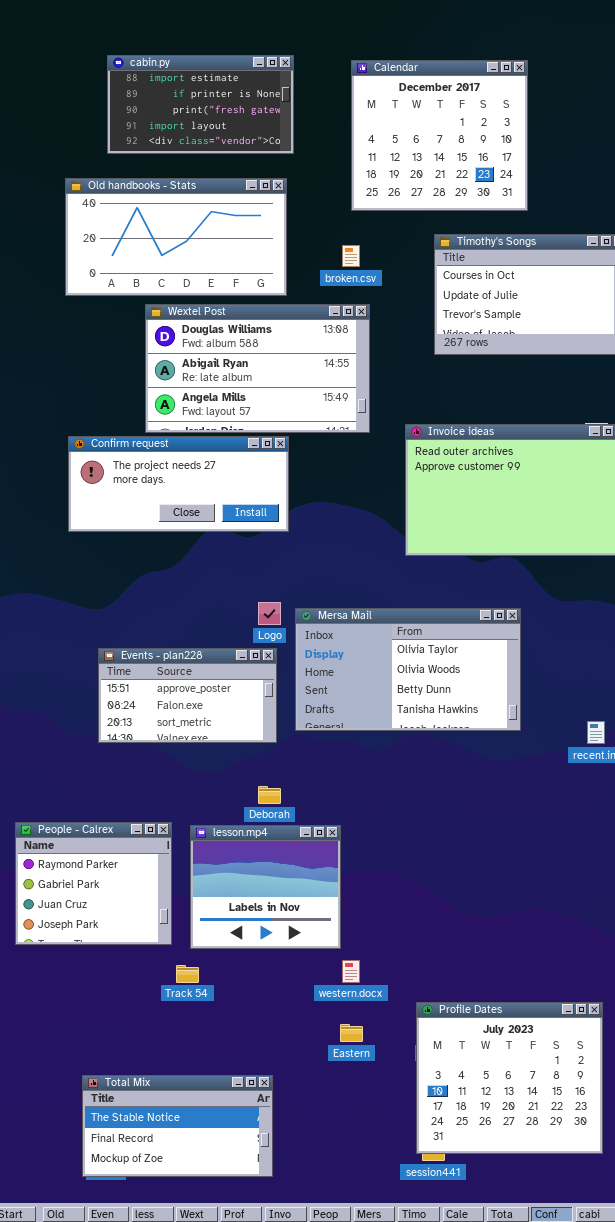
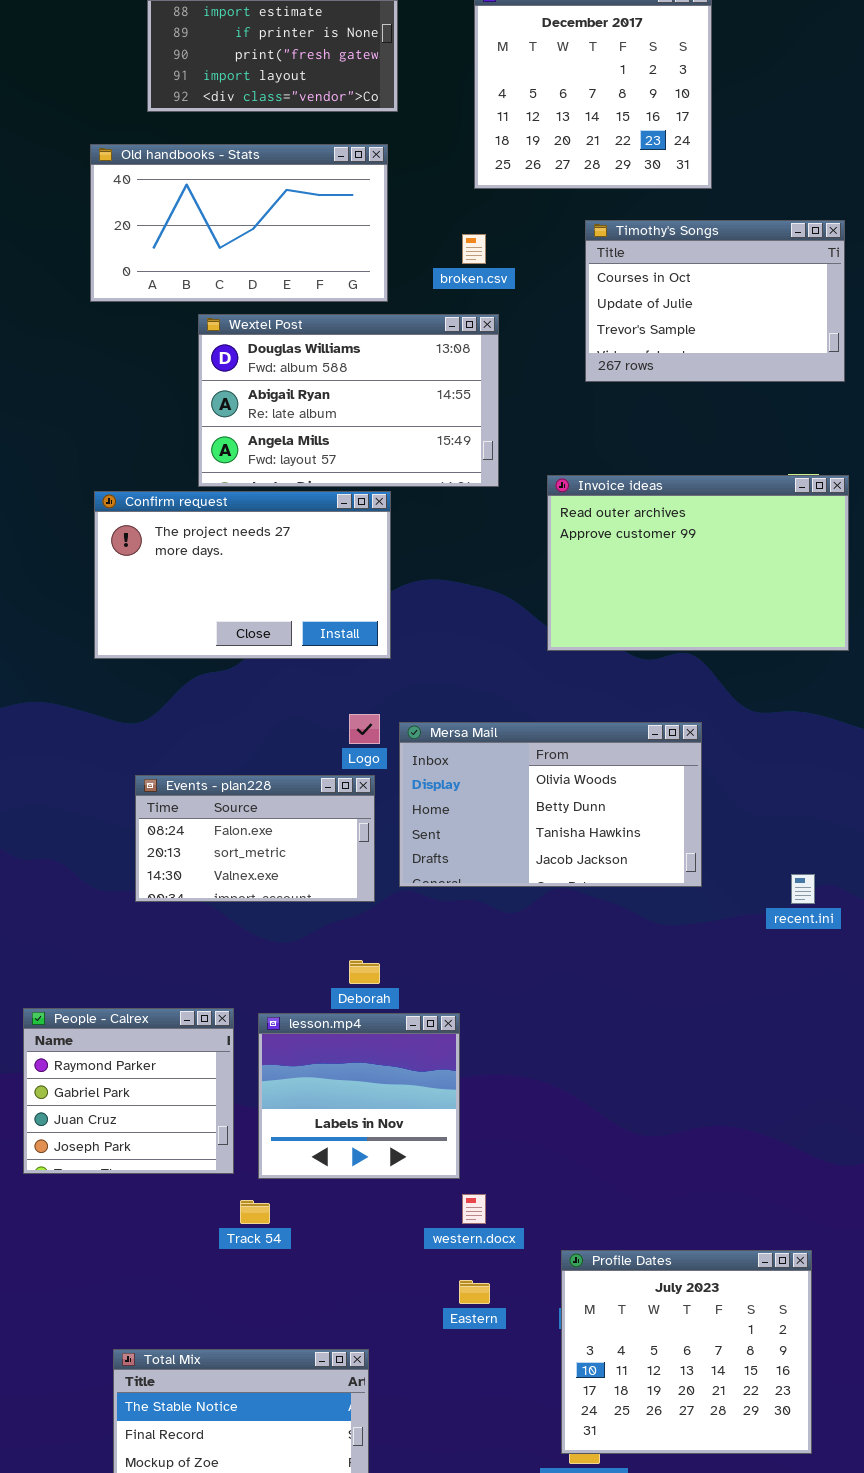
Confirm request: [68,436,289,532] -> [94,491,391,659], resized
Mersa Mail: [295,608,521,731] -> [399,722,702,887], scrolled down 1 row
Events - plan228: [98,648,277,743] -> [135,775,375,902], scrolled down 1 row

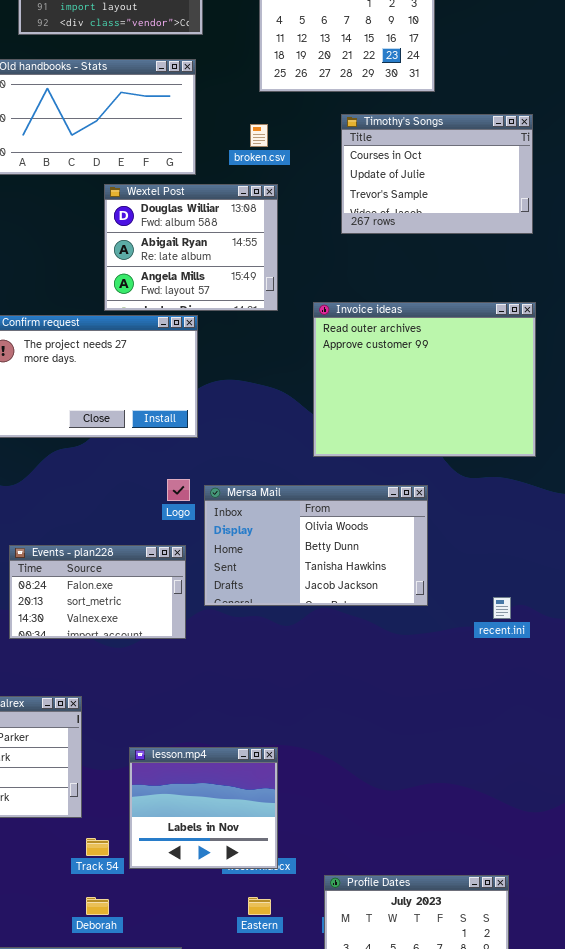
Wextel Post: [198,314,499,487] -> [104,184,278,311], resized
Invoice ideas: [547,475,849,651] -> [313,302,536,457], resized
Events - plan228: [135,775,375,902] -> [9,545,186,639], moved
Deborah: [349,960,380,984] -> [86,897,109,915], moved
lesson.mp4: [258,1013,460,1179] -> [129,747,278,869], moved

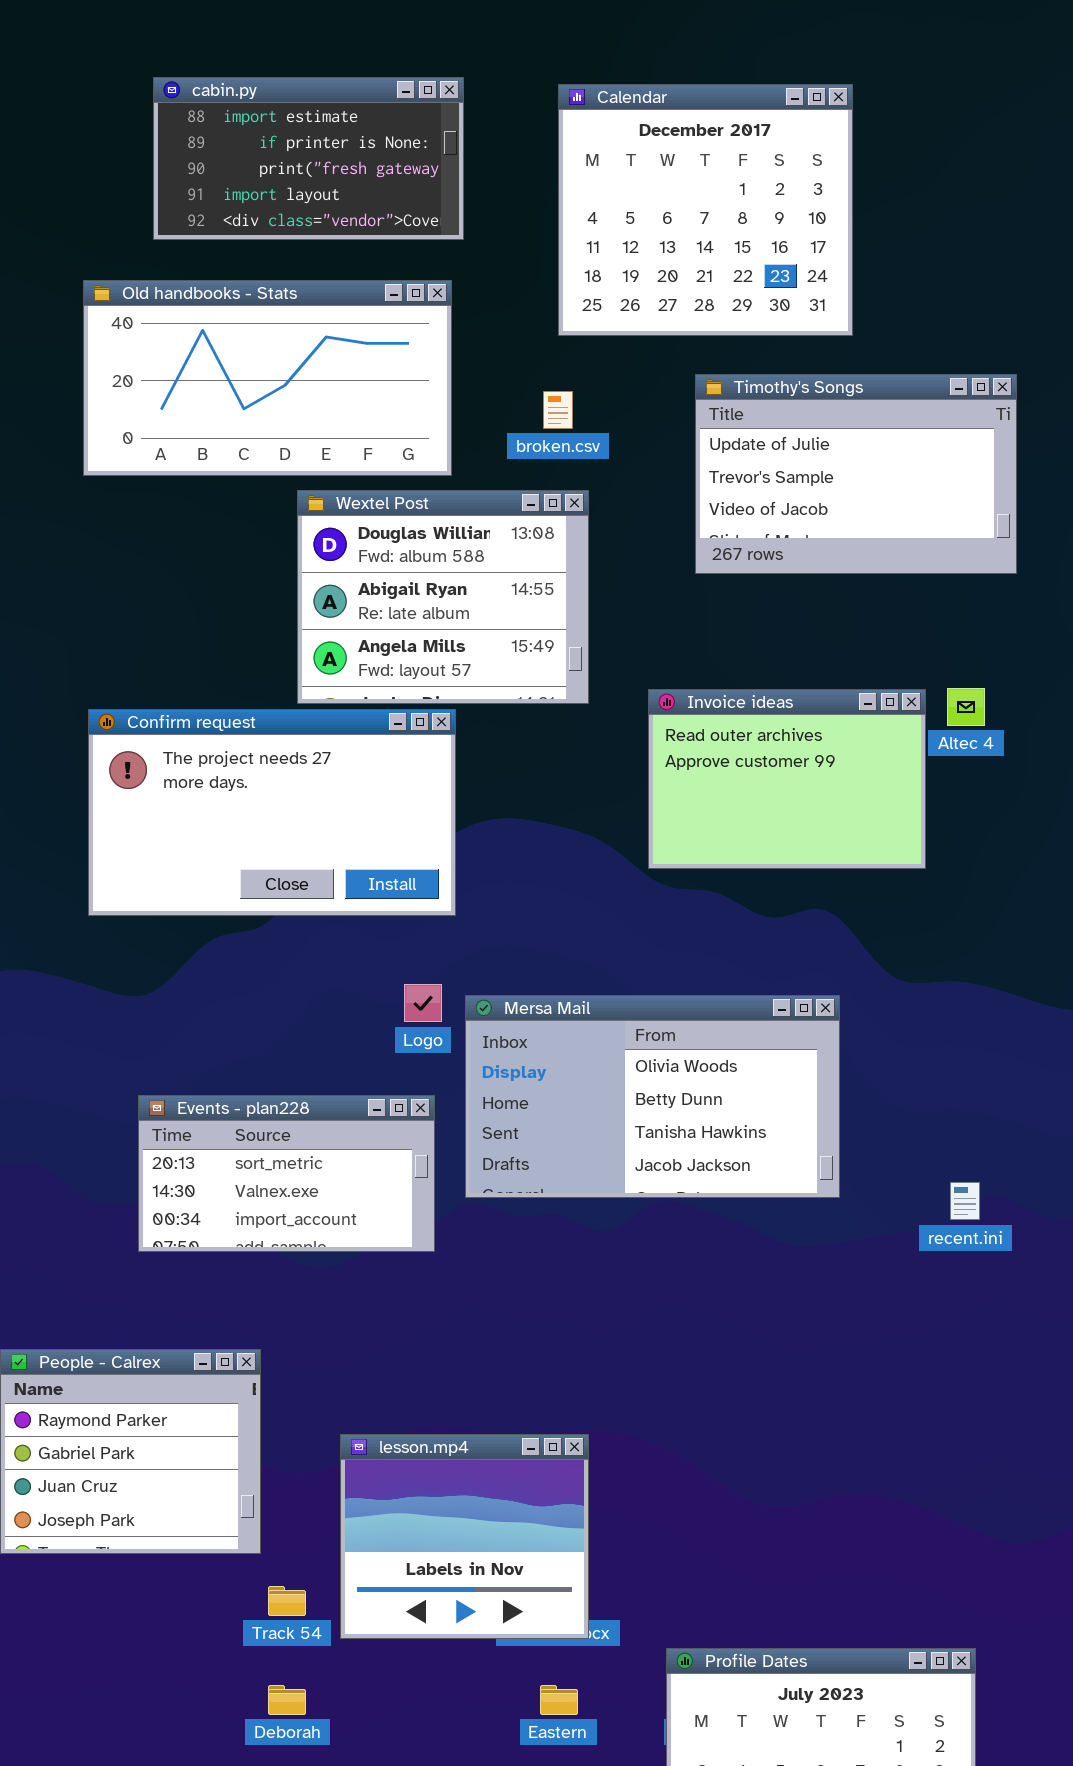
Timothy's Songs: [341,114,533,234] -> [695,374,1017,574], scrolled down 1 row
Invoice ideas: [313,302,536,457] -> [648,689,926,869], resized
Events - plan228: [9,545,186,639] -> [138,1095,435,1252], scrolled down 1 row

